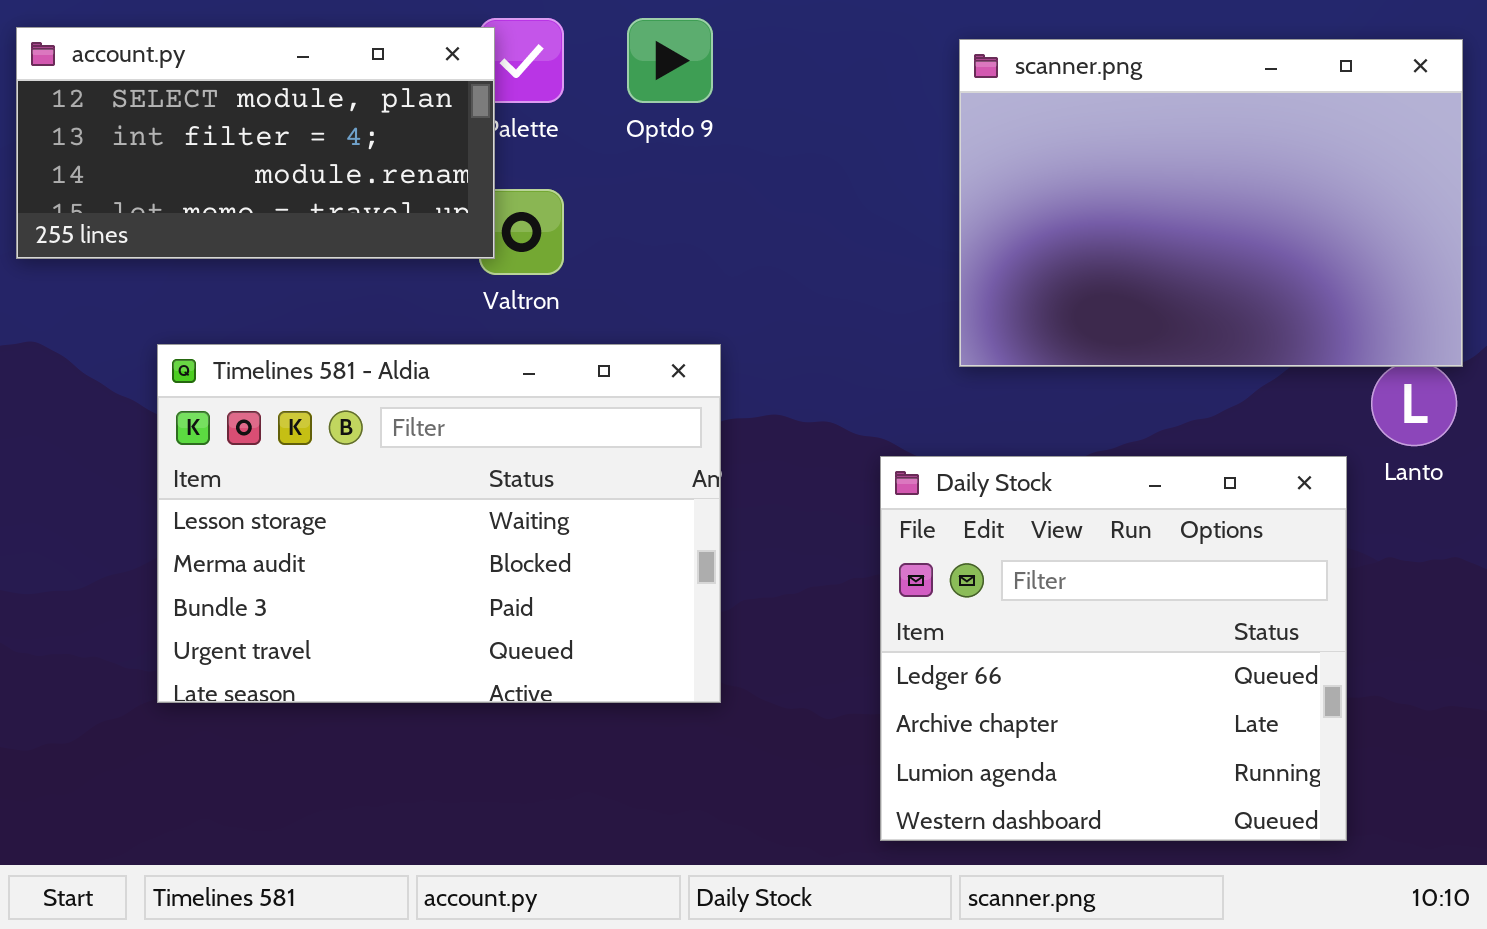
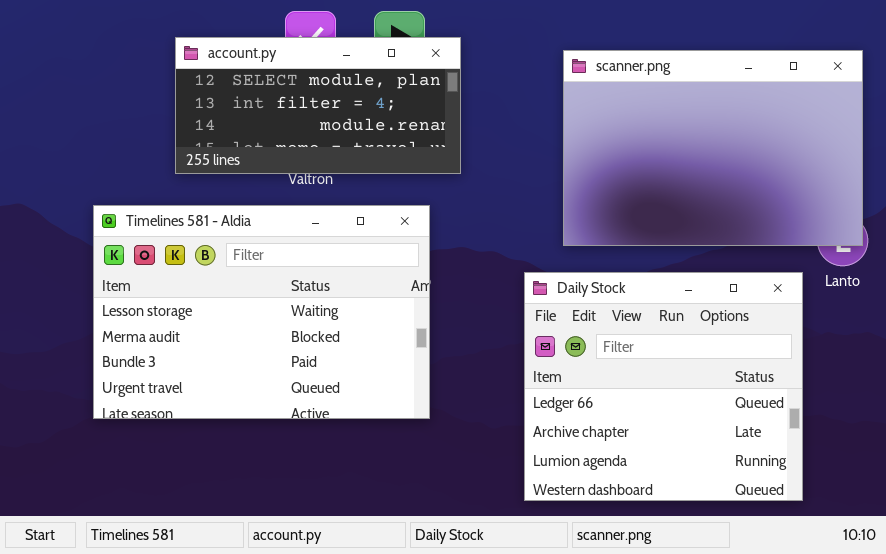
account.py: [16,27,495,259] -> [175,37,461,174], moved
scanner.png: [959,39,1463,367] -> [563,50,863,246], moved

